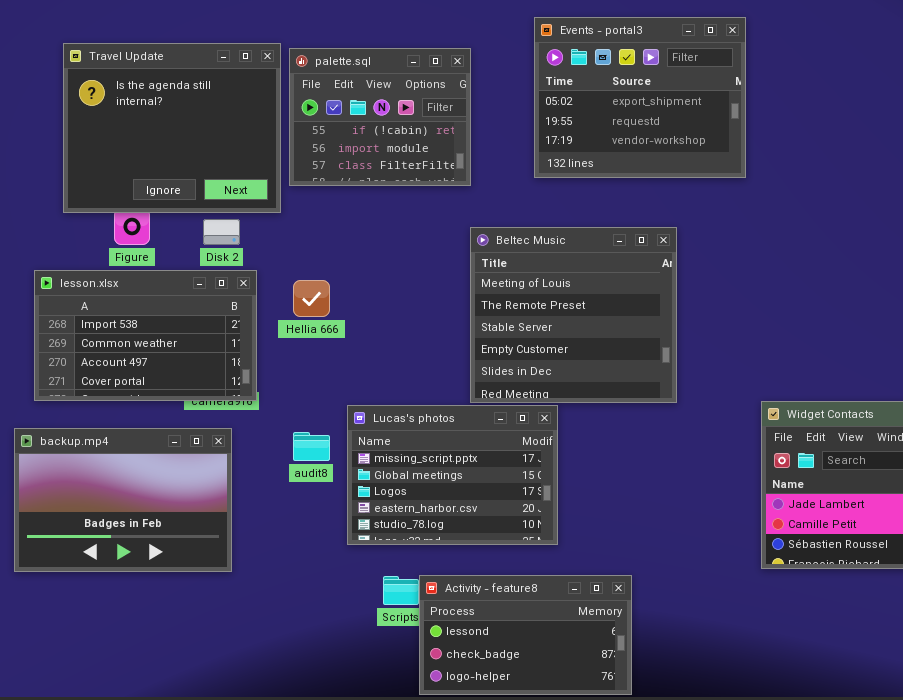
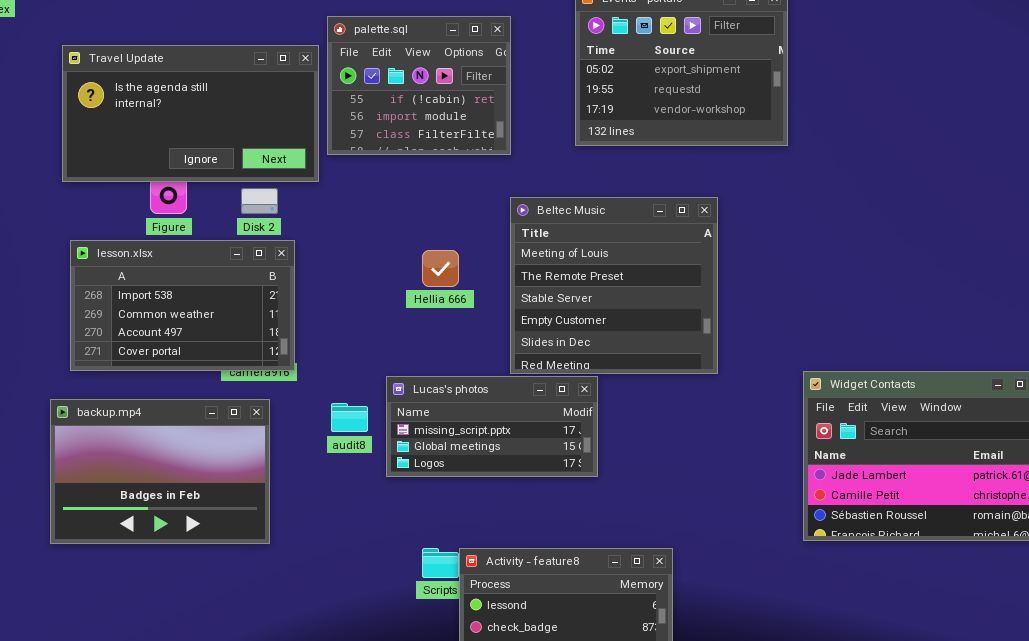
Travel Update: [63,43,281,213] -> [62,45,319,182], resized
Hellia 666: [293,280,330,317] -> [422,250,459,287], moved
Lucas's photos: [347,405,558,545] -> [386,376,598,477], resized

